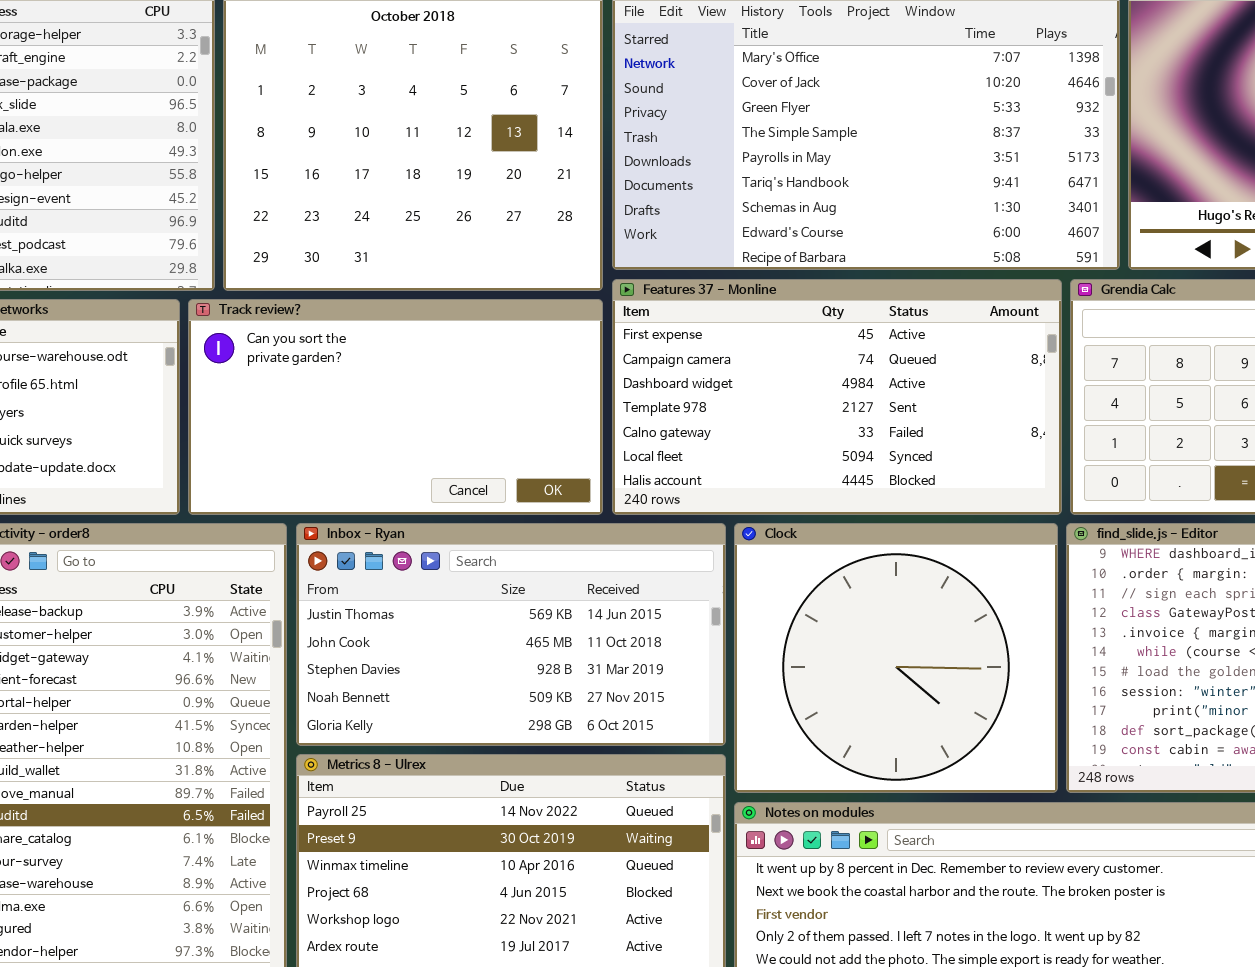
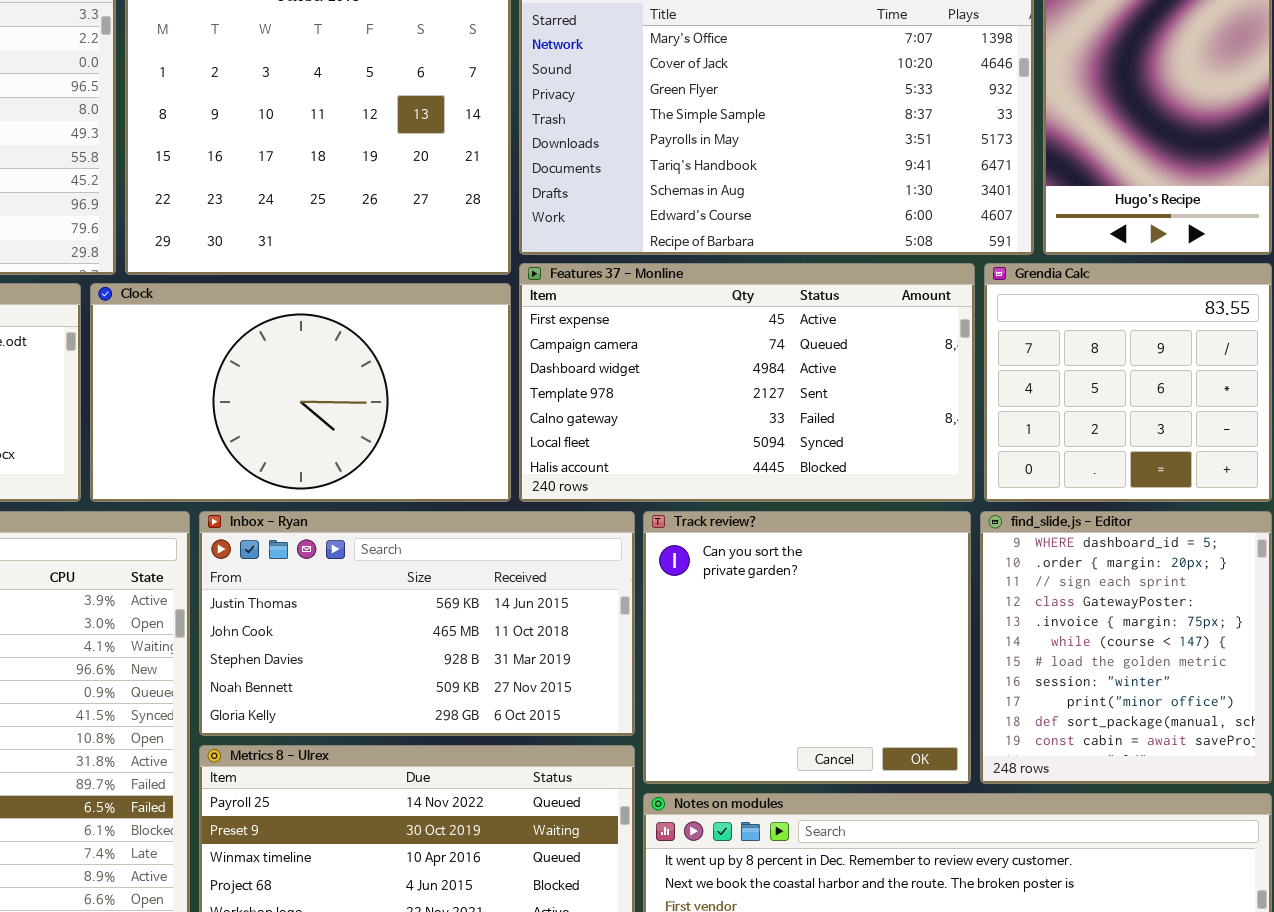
Track review?: [188,299,603,515] -> [643,511,971,784], moved, resized
Clock: [734,523,1058,793] -> [90,283,511,502], moved, resized

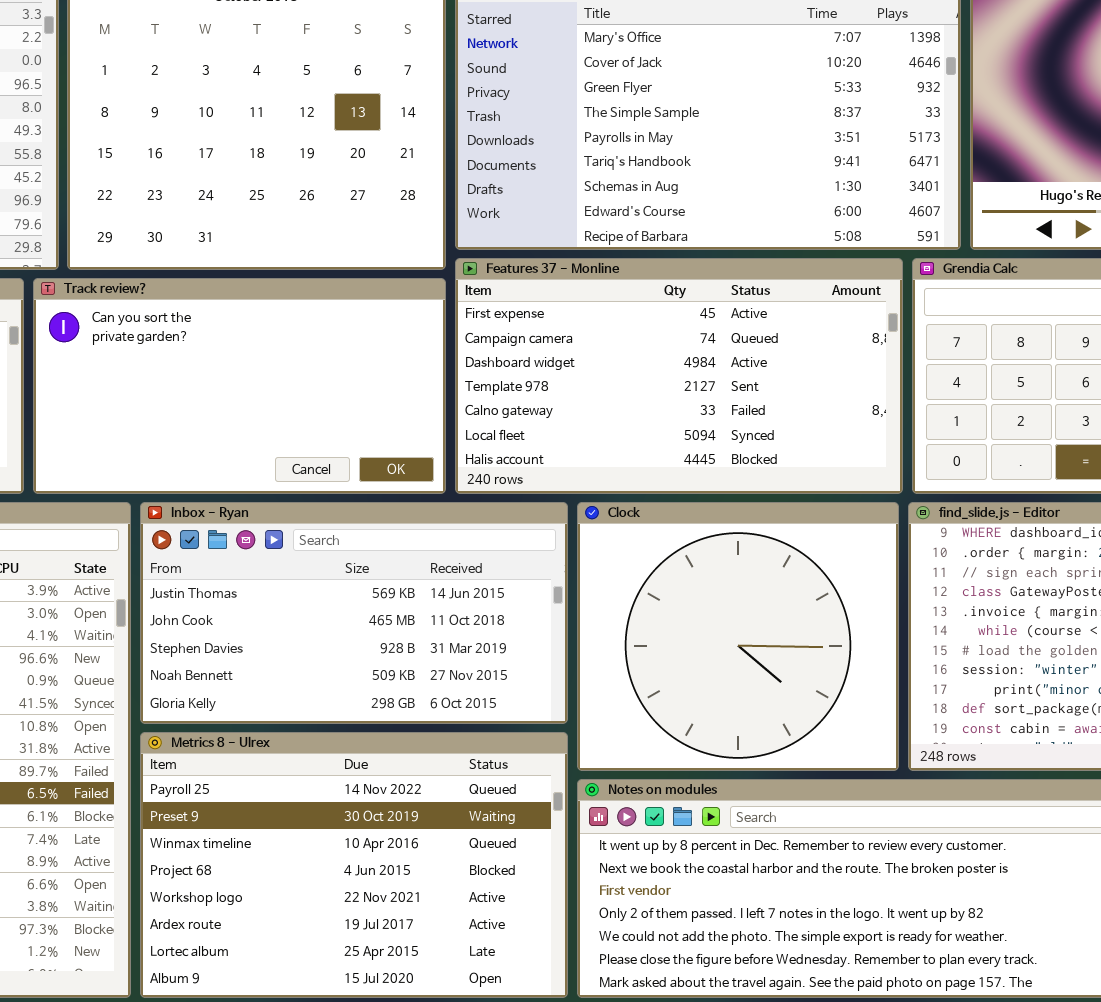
Clock: [90,283,511,502] -> [577,502,899,771], moved, resized
Track review?: [643,511,971,784] -> [33,278,446,494], moved, resized

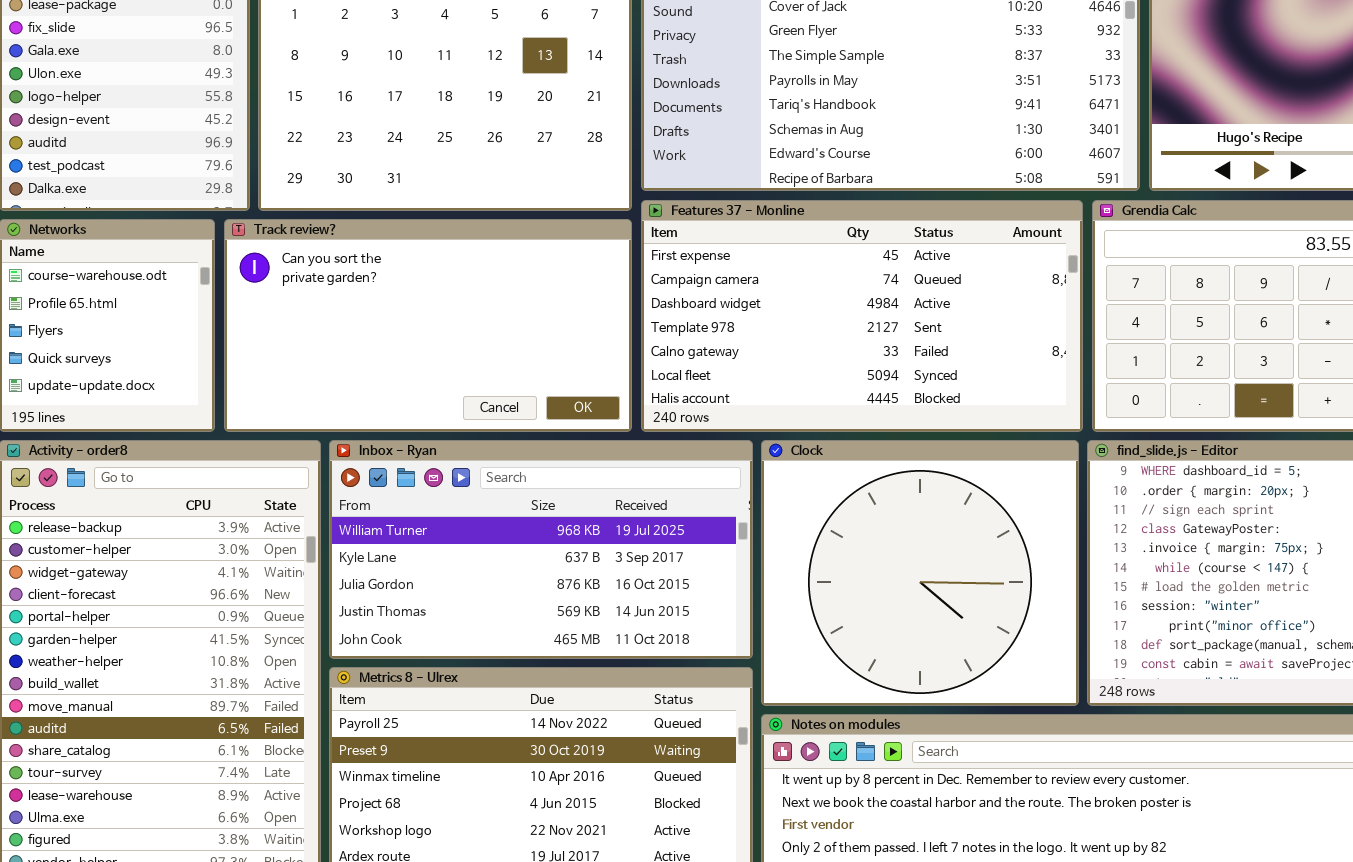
Inbox - Ryan: [140,502,568,724] -> [329,440,753,659], scrolled up 3 rows

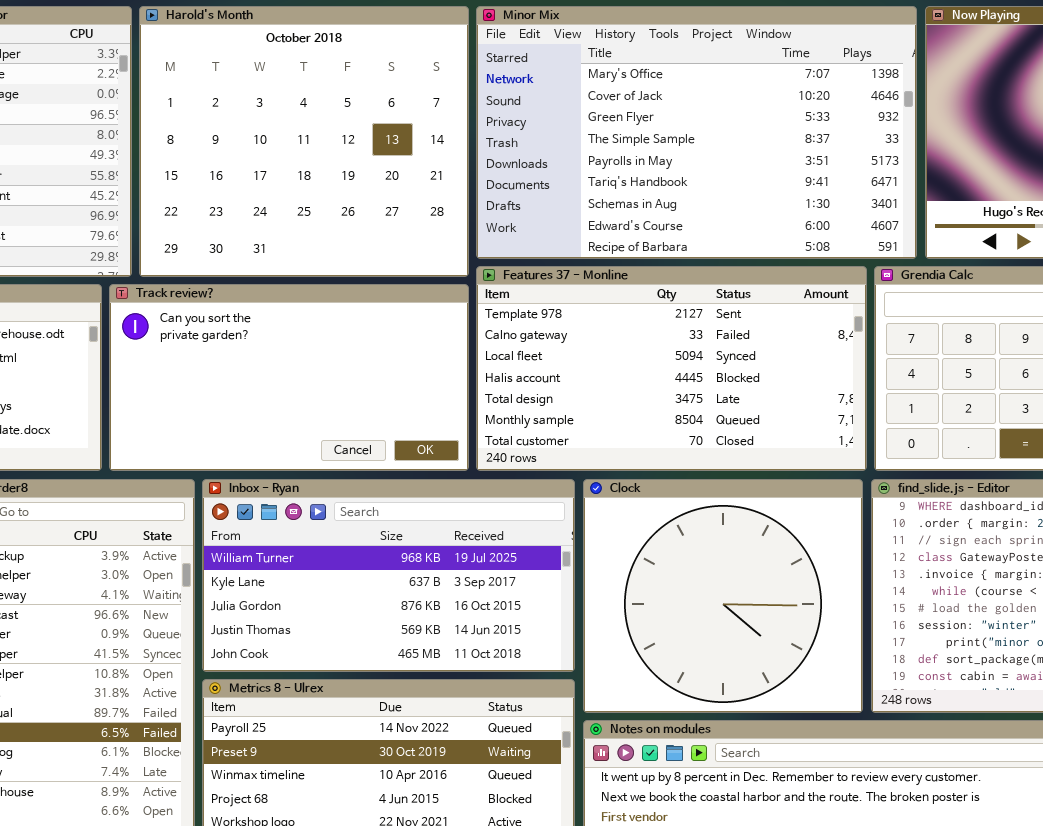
Features 37 - Monline: [641,200,1083,432] -> [476,266,867,471], scrolled down 3 rows

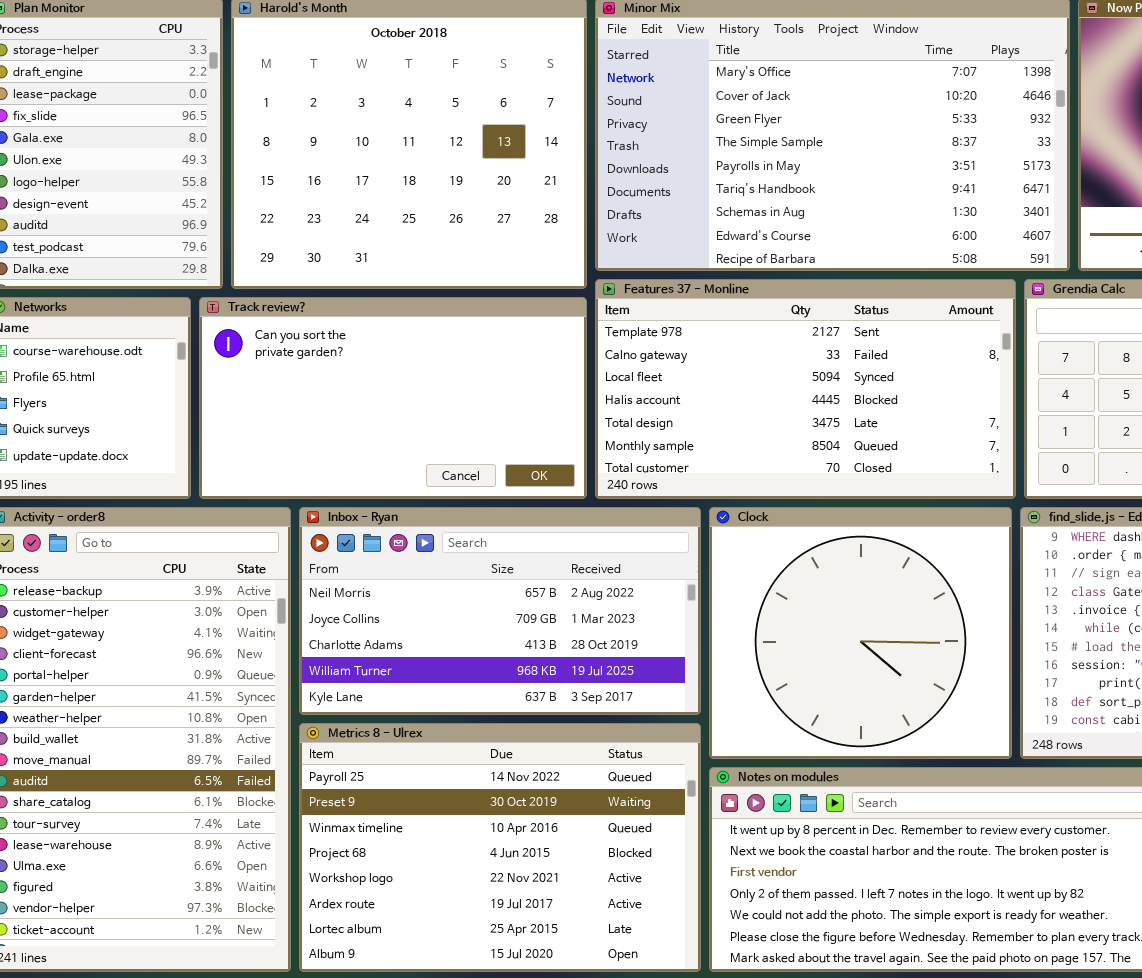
Inbox - Ryan: [202,479,575,672] -> [299,507,701,715], scrolled up 3 rows

